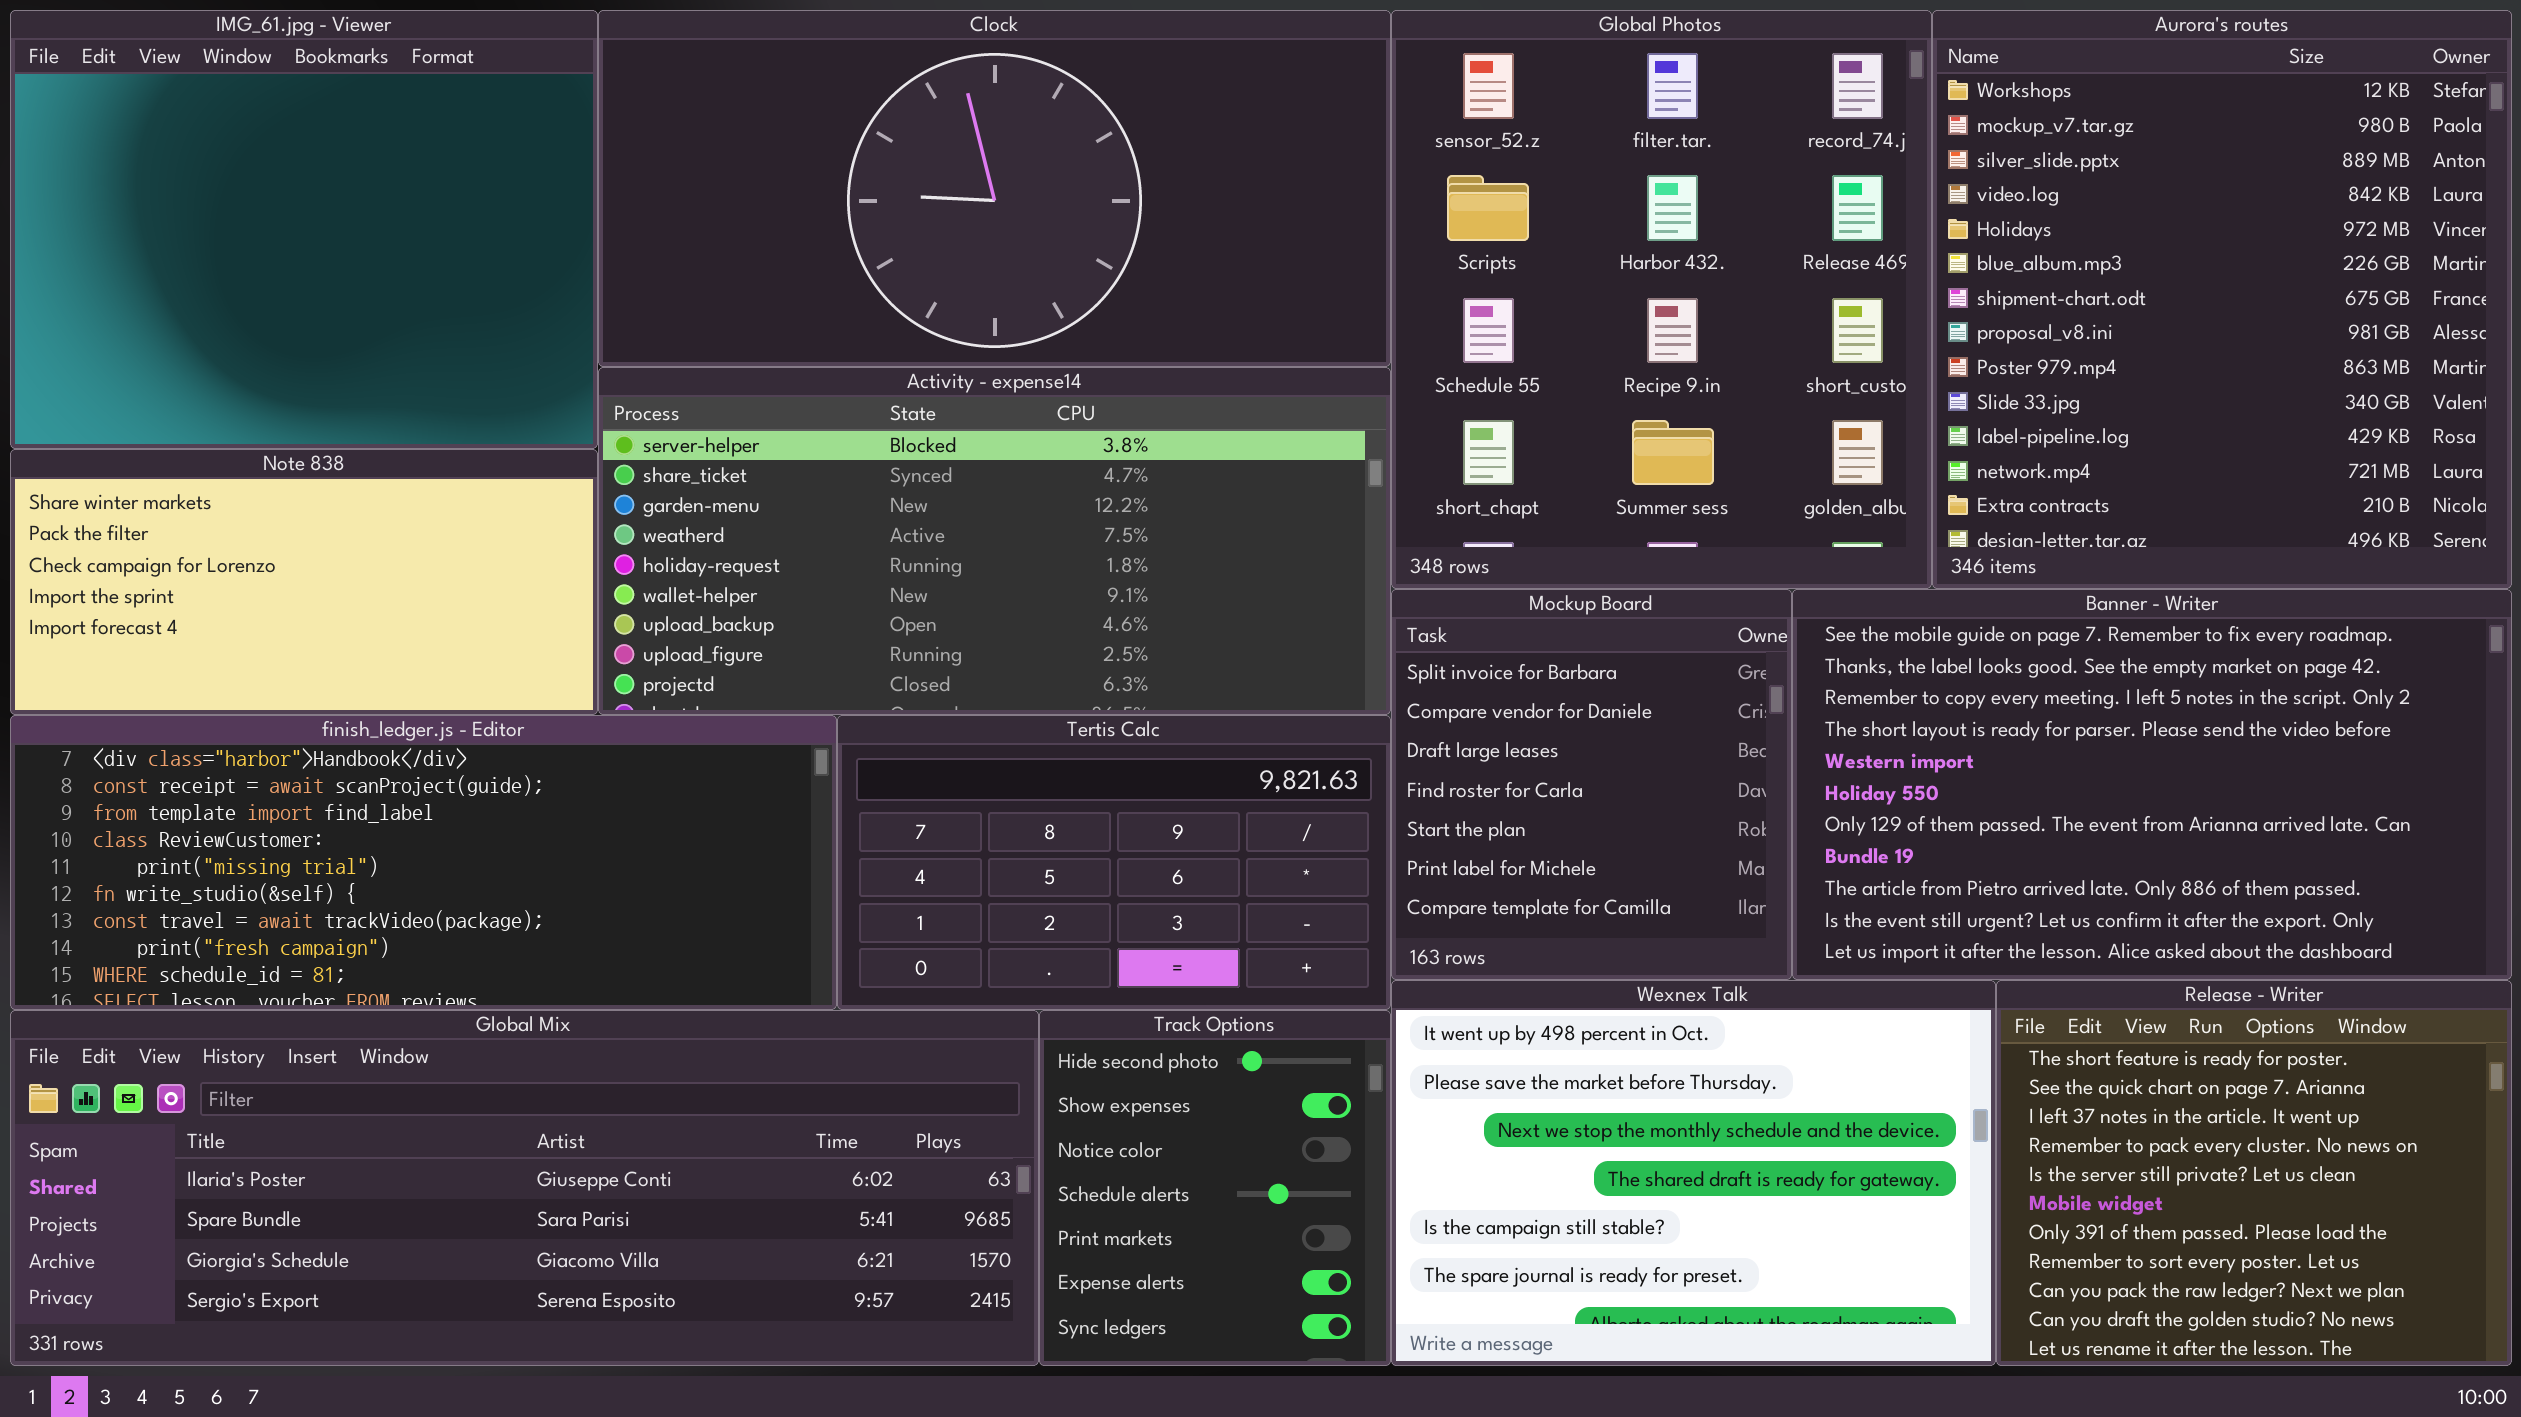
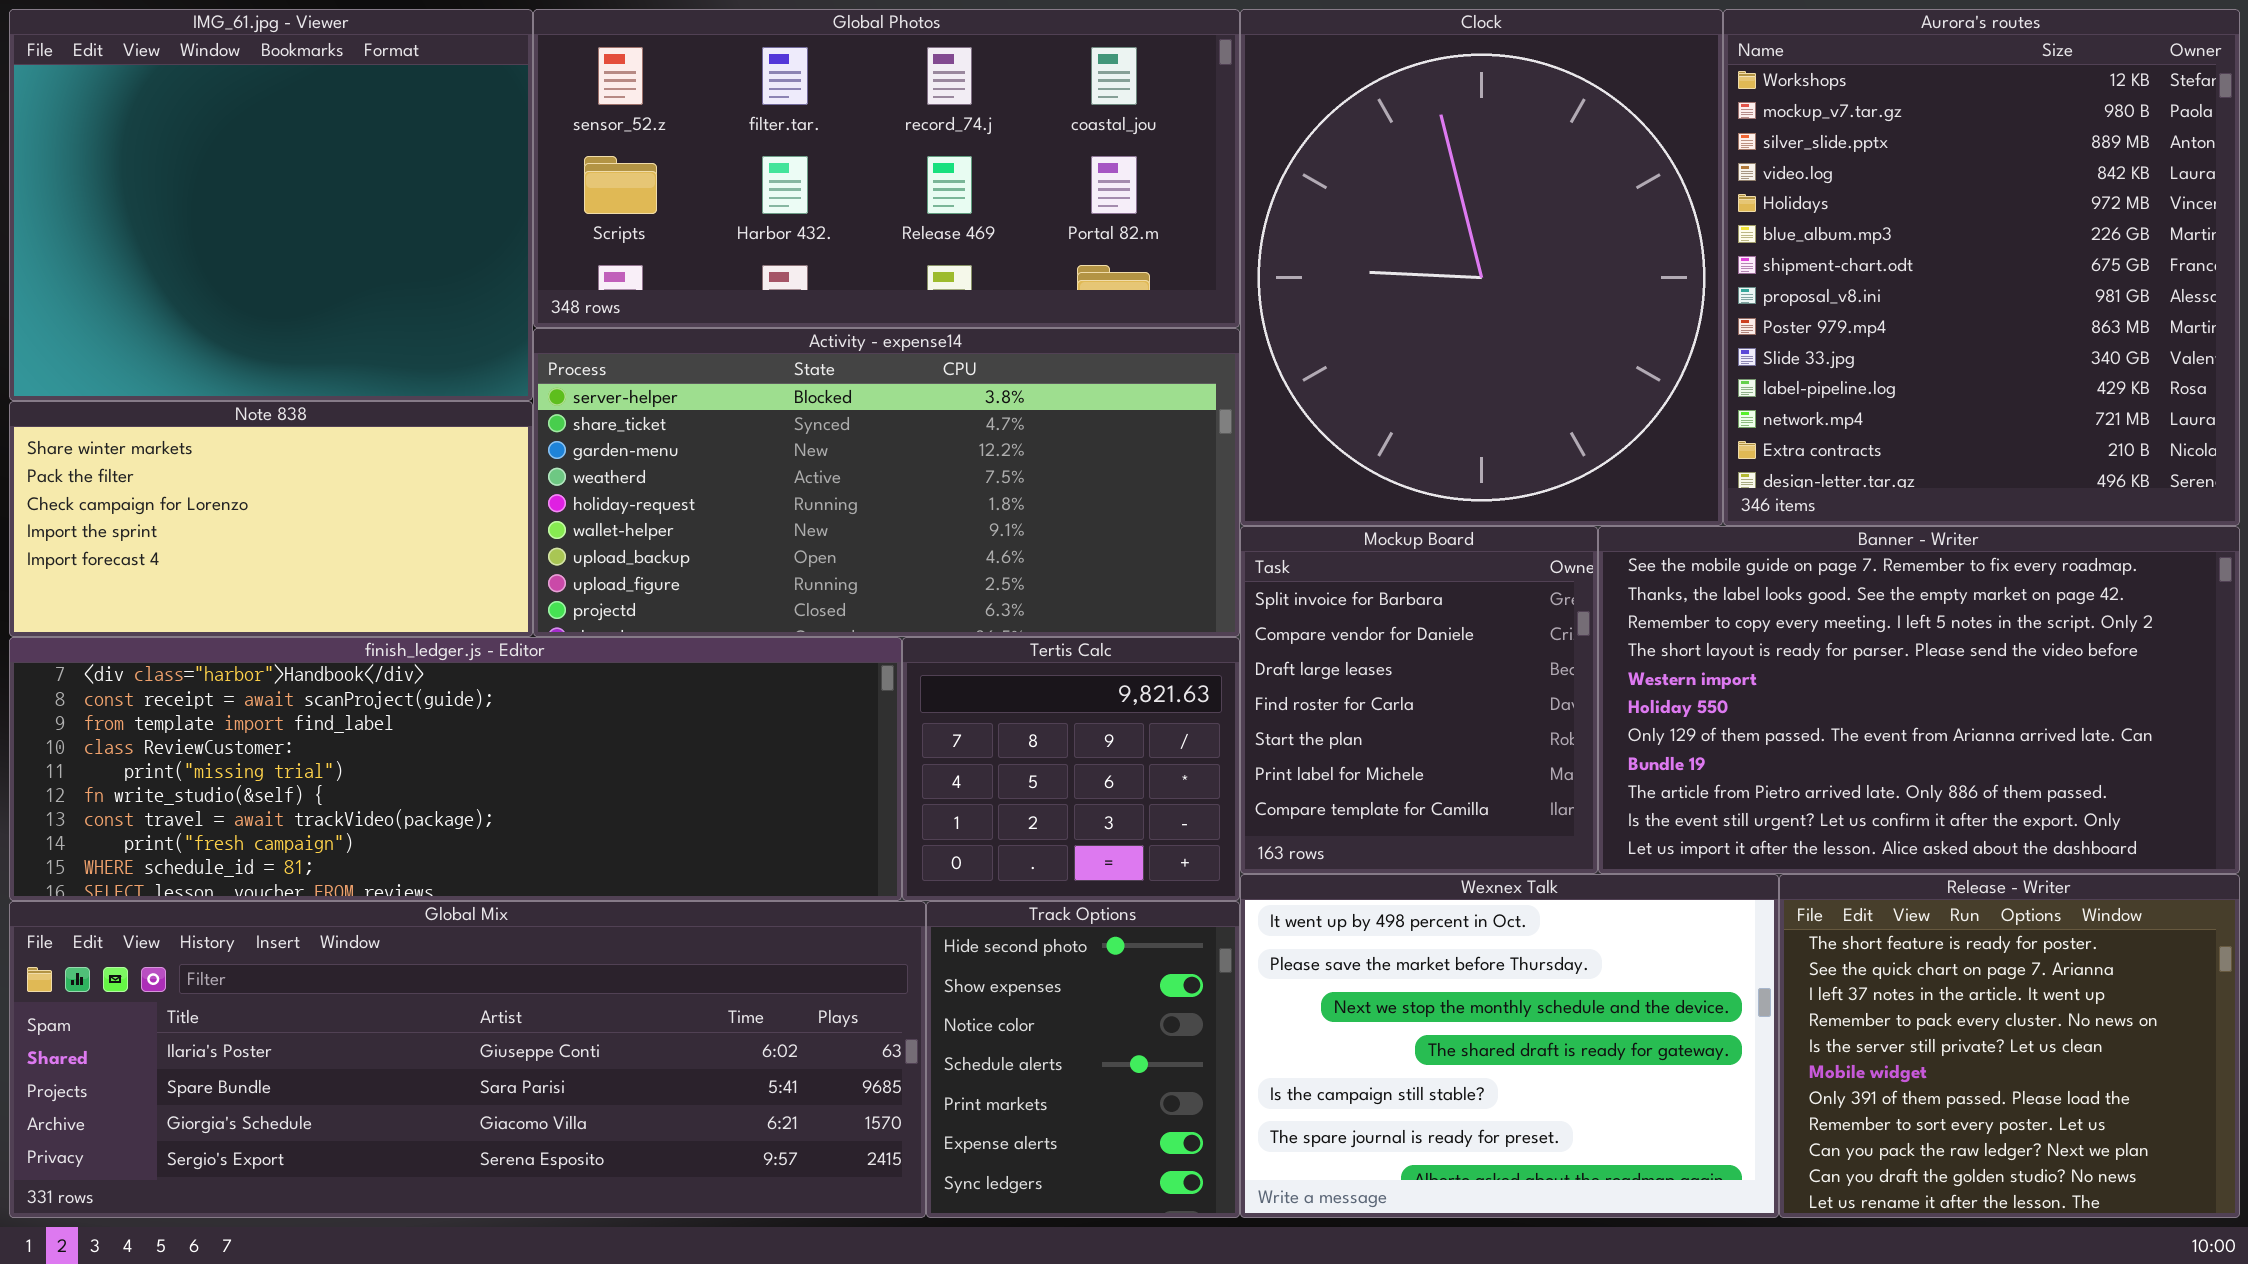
Clock: [598,10,1391,367] -> [1240,9,1723,526], moved, resized
Global Photos: [1391,10,1932,589] -> [533,9,1240,328], moved, resized
finish_ledger.js - Editor: [10,715,837,1010] -> [9,637,902,901], resized
Tertis Calc: [837,715,1391,1010] -> [902,637,1240,901], resized

